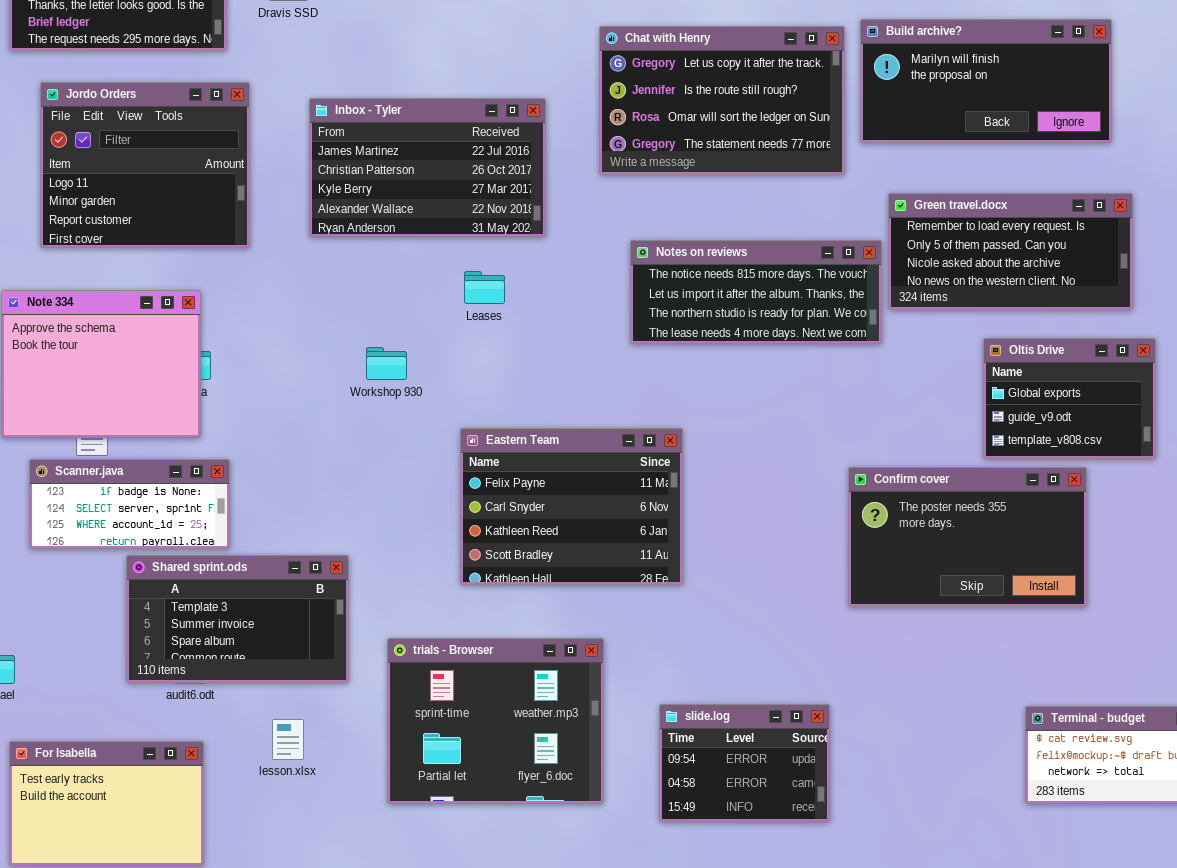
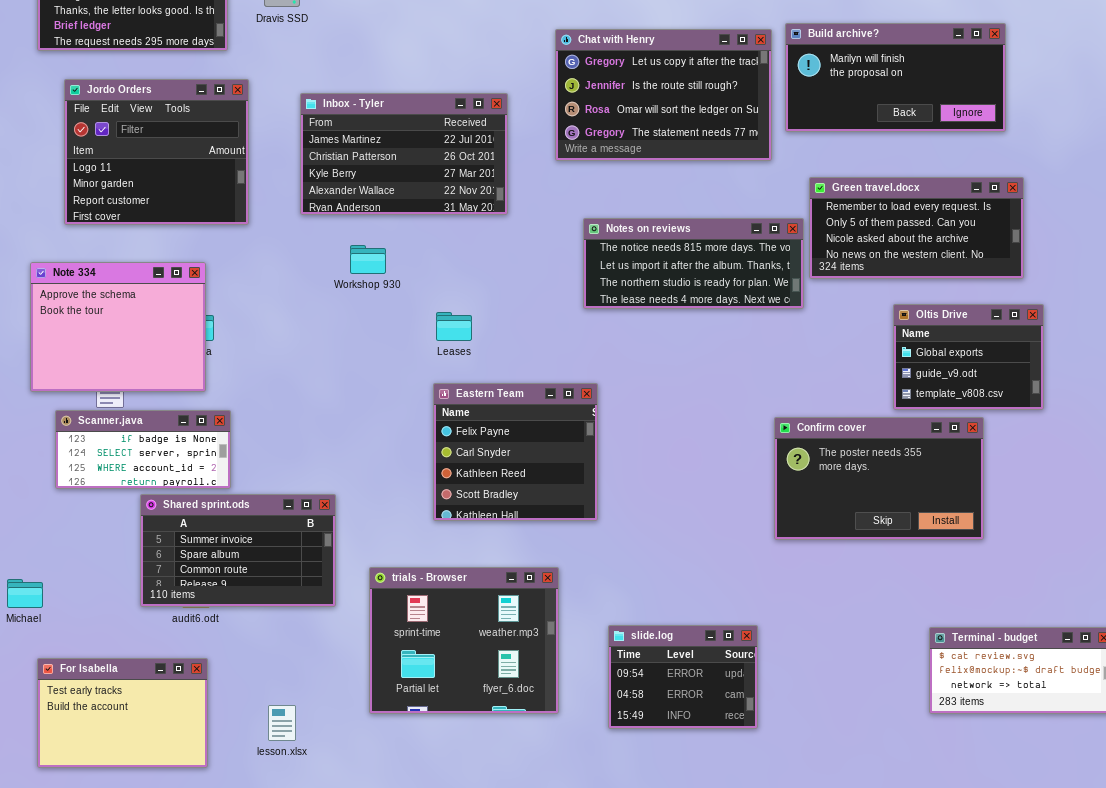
Leases: [464,271,505,304] -> [436,312,472,341], moved
Workshop 930: [366,347,407,380] -> [350,245,386,274], moved
Eastern Team: [460,428,683,585] -> [433,383,598,521], resized
Shared sprint.ods: [126,555,349,683] -> [140,494,336,607], scrolled down 1 row
lesson.xlsx: [272,719,304,760] -> [268,705,296,741], moved

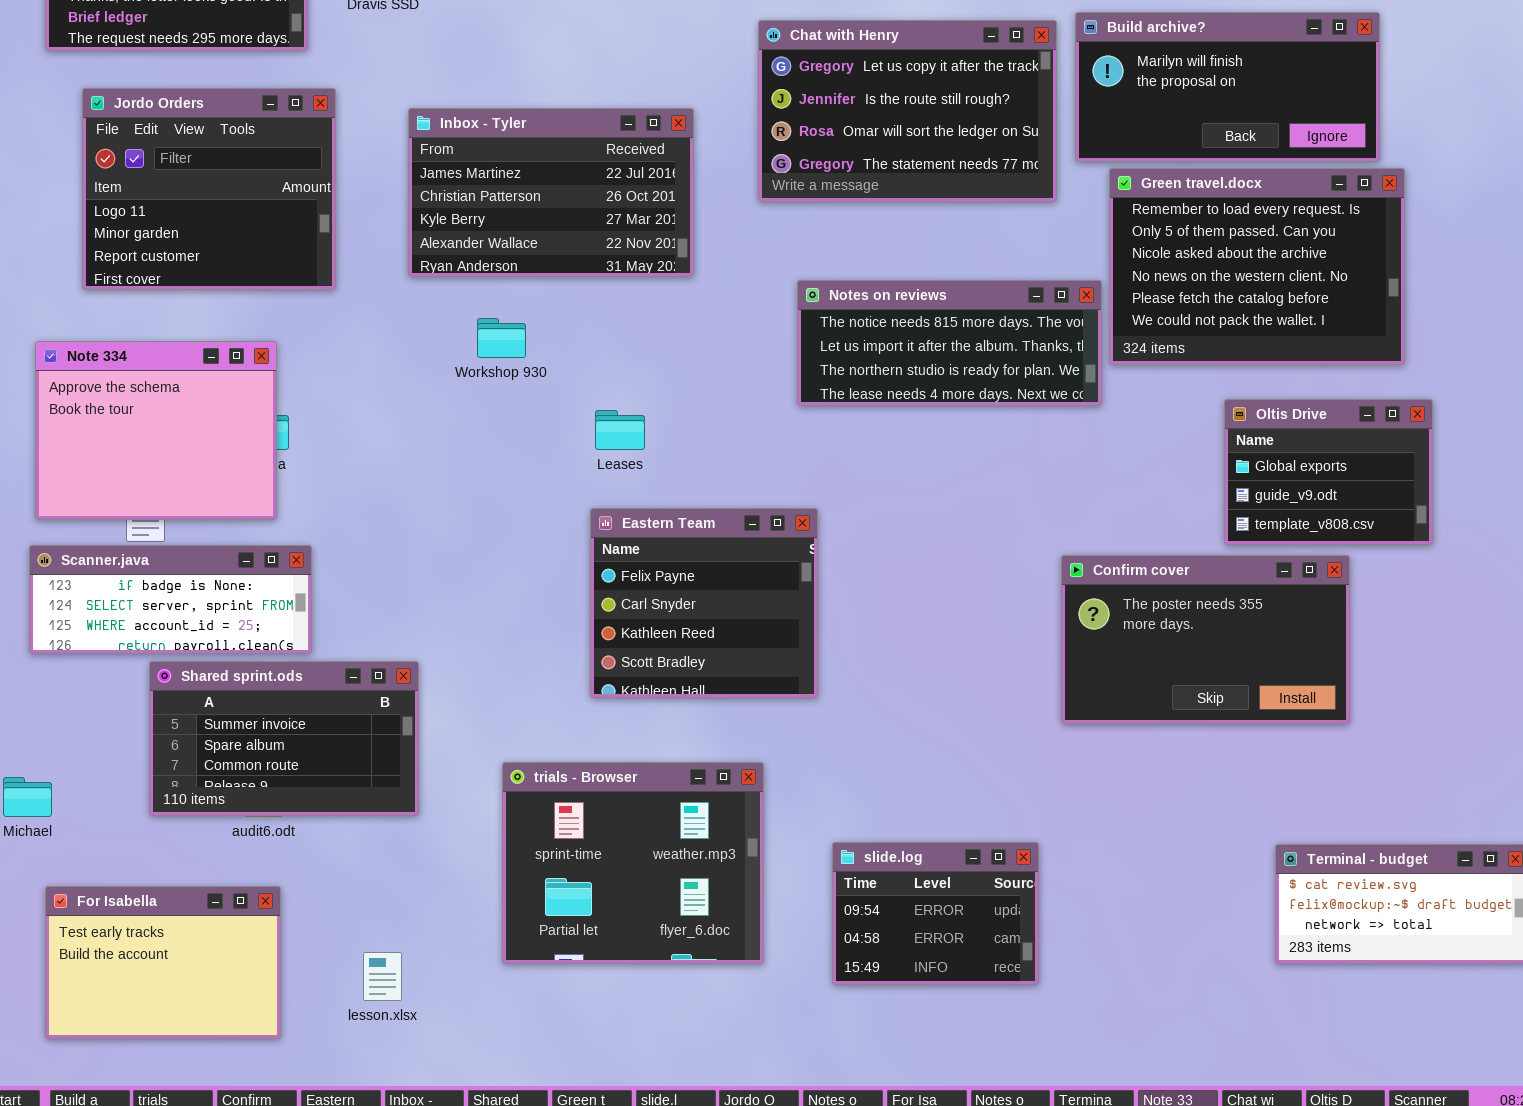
Green travel.docx: [809,177,1024,279] -> [1109,168,1405,365], resized
Scanner.java: [55,410,231,489] -> [29,545,312,654], resized
Shared sprint.ods: [140,494,336,607] -> [149,661,419,816], moved

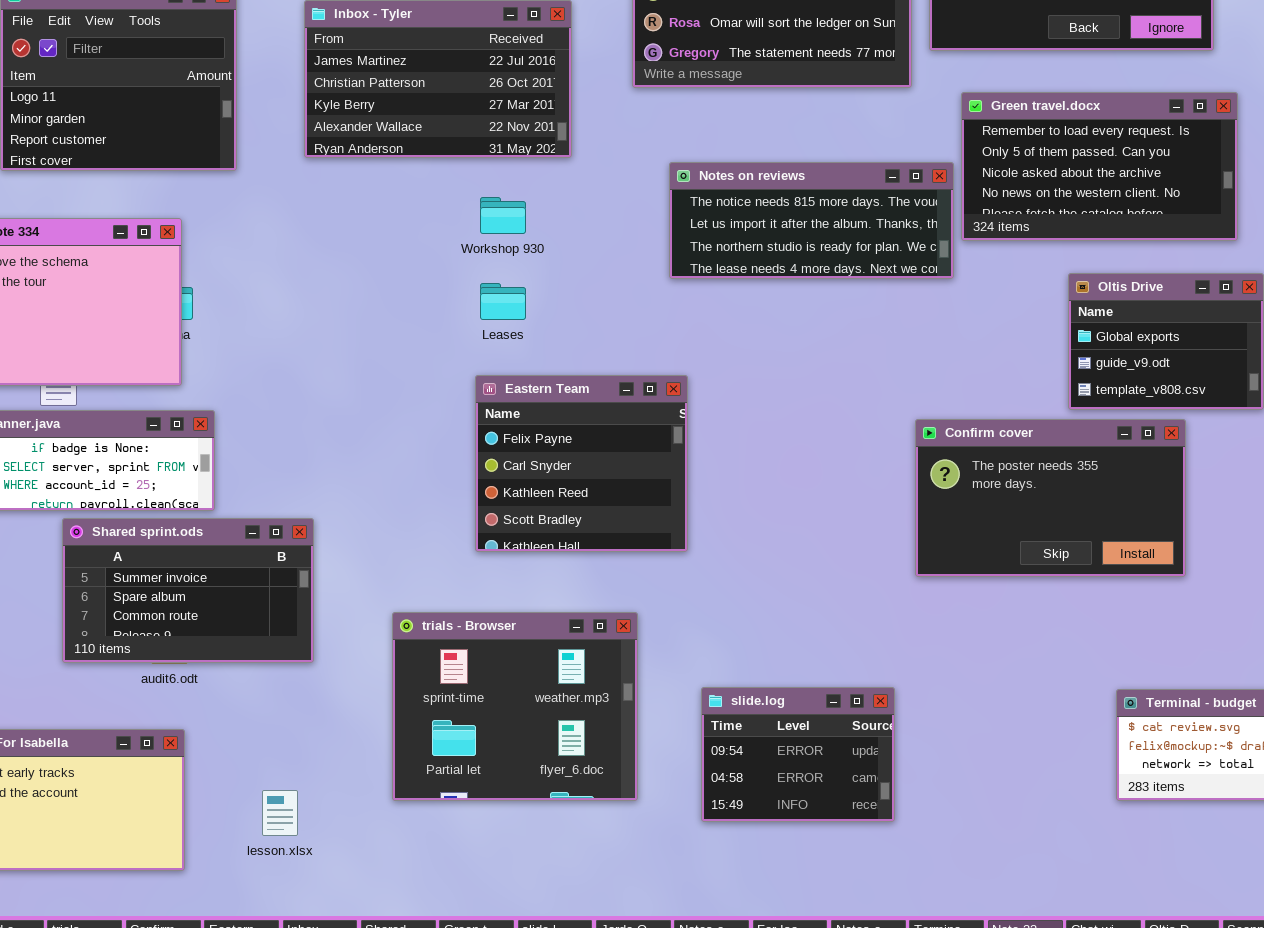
Green travel.docx: [1109,168,1405,365] -> [961,92,1238,241], resized
Workshop 930: [477,318,526,358] -> [480,197,526,234], moved

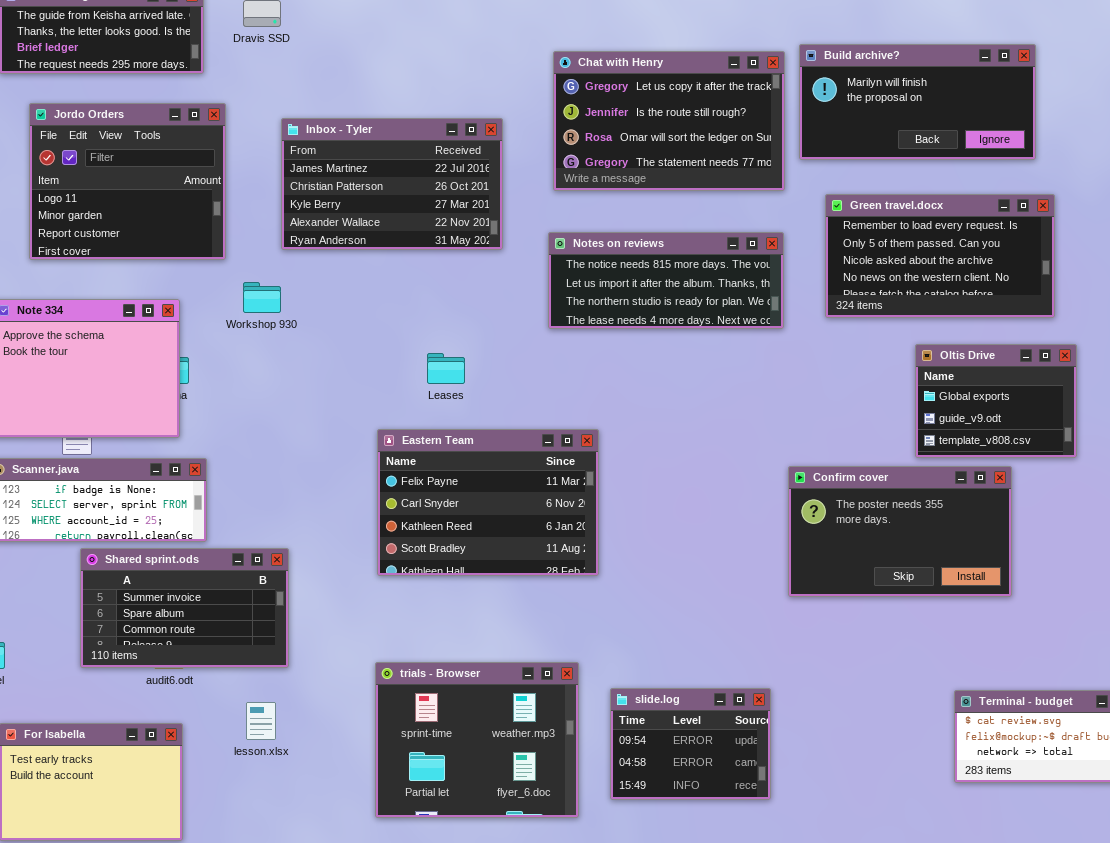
Notes on reviews: [669,162,954,279] -> [548,232,784,329], moved
Workshop 930: [480,197,526,234] -> [243,282,281,313], moved
Eastern Team: [475,375,688,552] -> [377,429,599,576], resized
trials - Browser: [392,612,638,801] -> [375,662,579,818], moved
lesson.xlsx: [262,790,298,836] -> [246,702,276,740], moved

